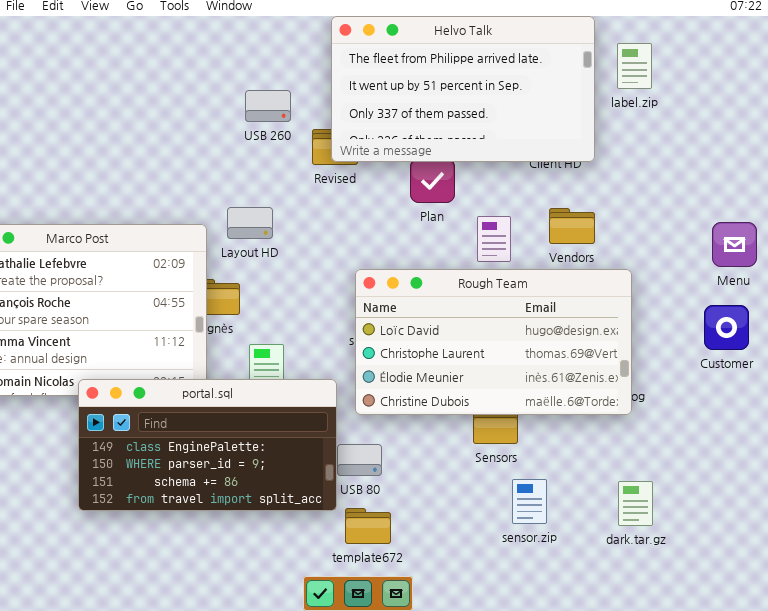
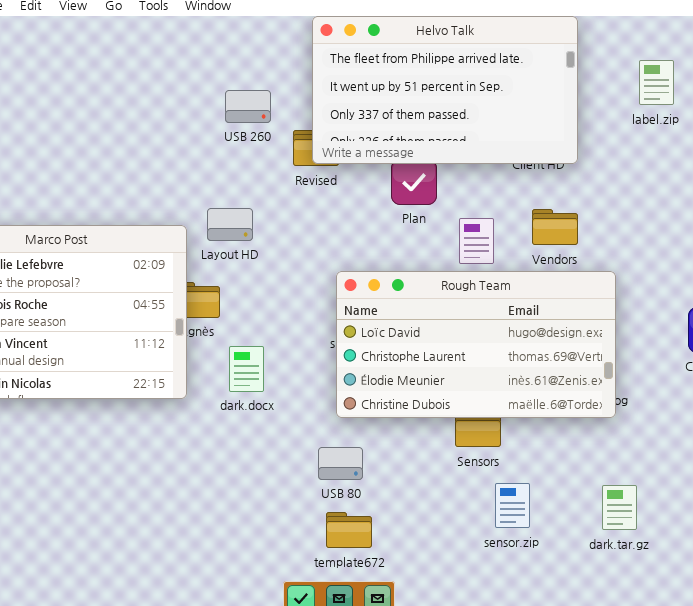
label.zip: [617,43,652,89] -> [639,60,674,105], moved
portal.sql: [78,379,337,511] -> none, closed

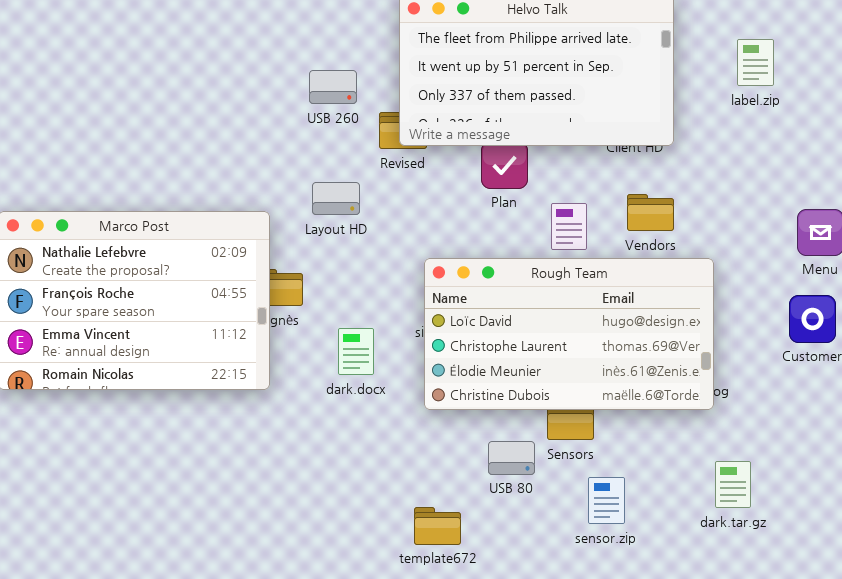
Layout HD: [207,208,253,241] -> [312,182,360,215], moved
dark.docx: [229,346,264,392] -> [338,328,374,375], moved
USB 80: [318,447,363,480] -> [488,441,535,475], moved
dark.tar.gz: [602,485,637,530] -> [715,461,751,508], moved

